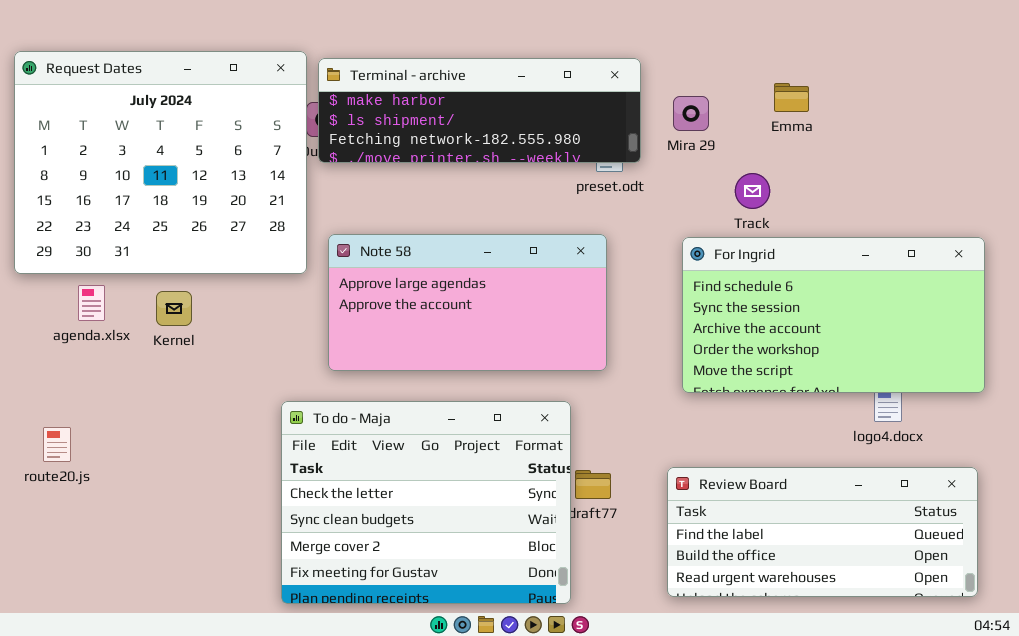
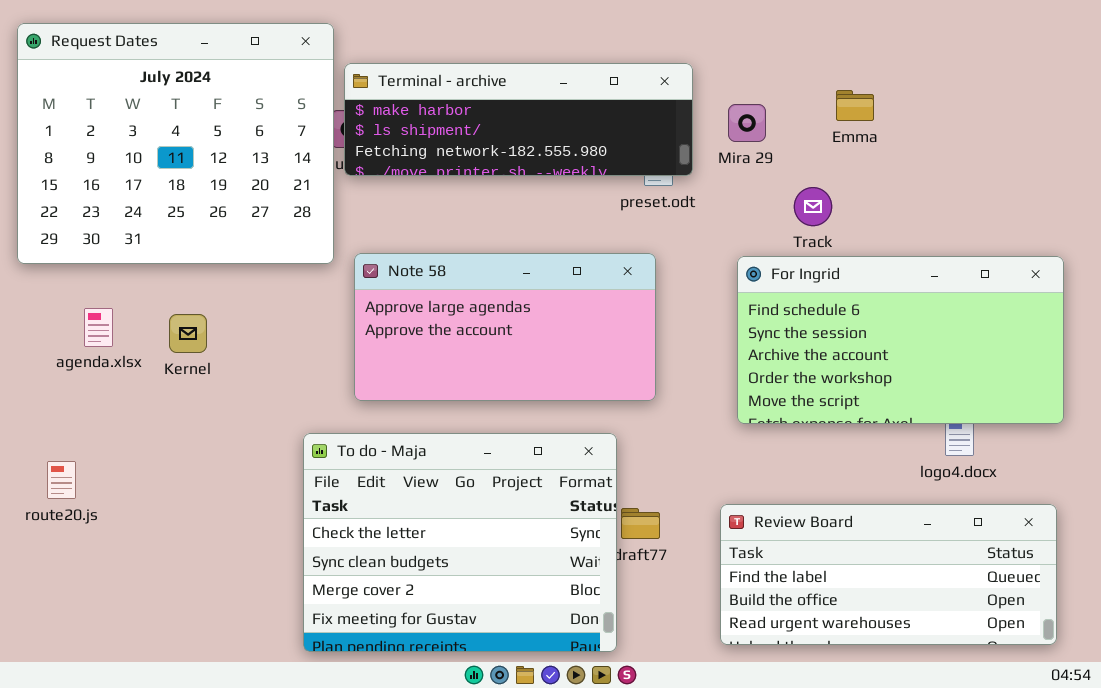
Request Dates: [14,51,307,274] -> [17,23,334,264], moved

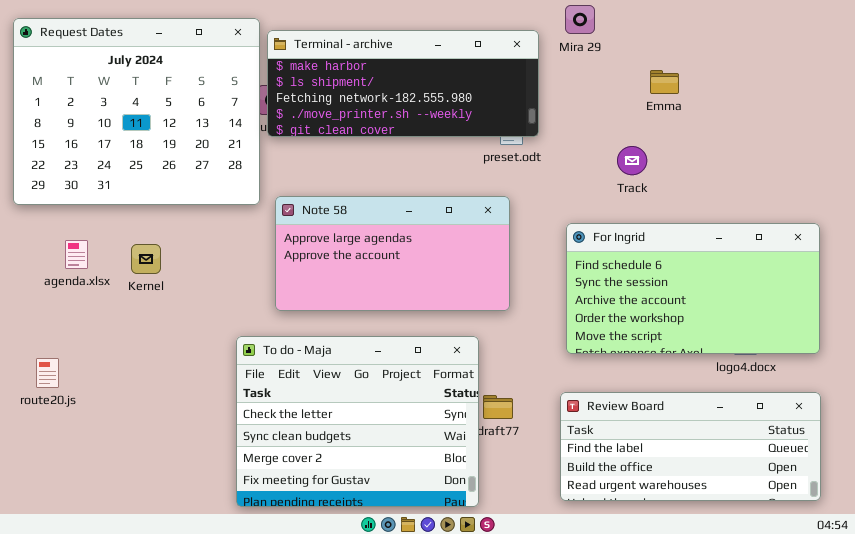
Terminal - archive: [344,63,693,176] -> [267,30,539,137], resized
Mira 29: [728,104,766,142] -> [565,5,595,34], moved
For Ingrid: [737,256,1064,424] -> [566,223,820,354], moved

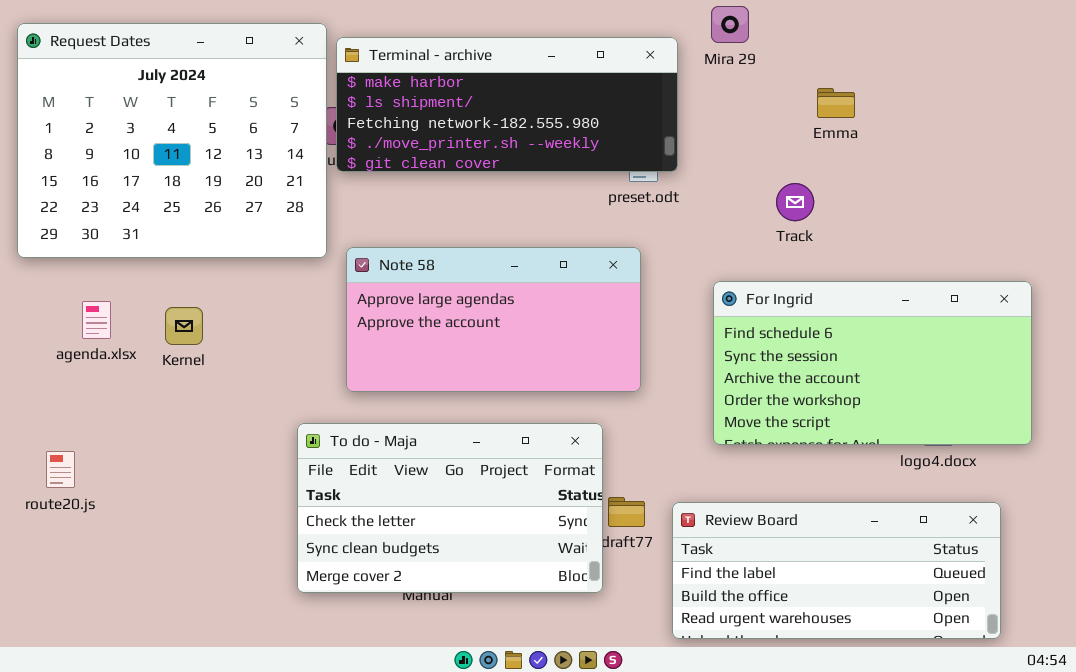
To do - Maja: [236,336,479,507] -> [297,423,603,593], resized
Review Board: [560,392,821,501] -> [672,502,1001,639], moved

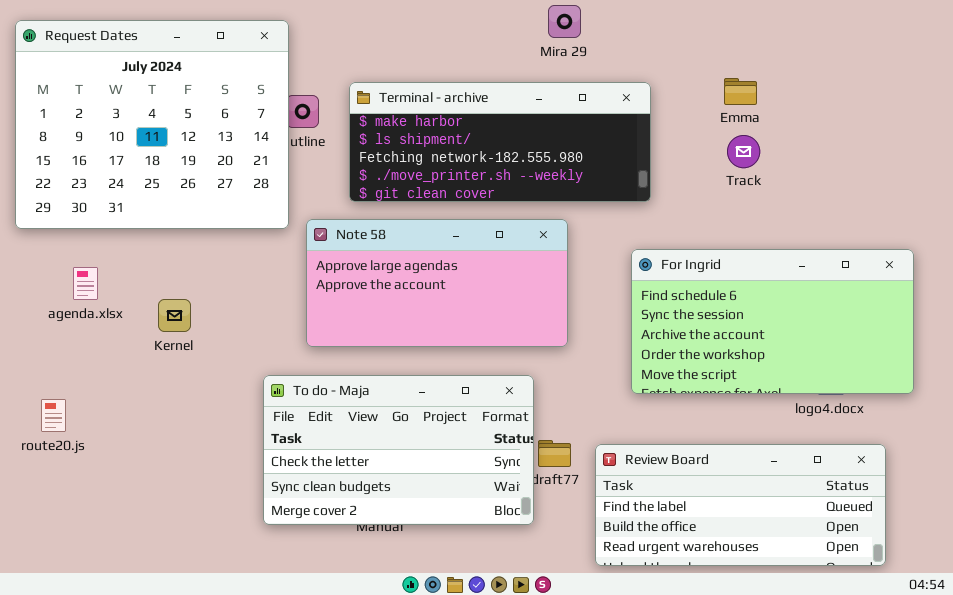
Mira 29: [711,6,749,43] -> [548,5,581,38], moved
Terminal - archive: [336,37,678,172] -> [349,82,651,202], moved
Track: [776,183,814,221] -> [727,135,760,168], moved
Kernel: [165,307,203,345] -> [158,299,191,332], moved

